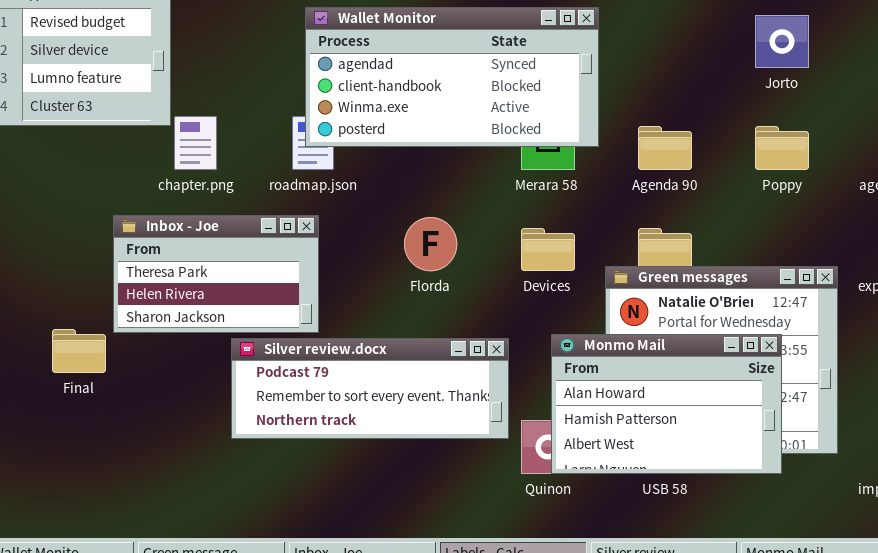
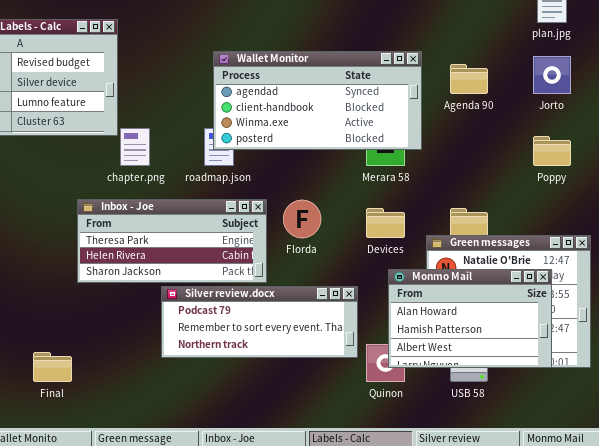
Agenda 90: [638,126,692,170] -> [450,64,488,94], moved
Inbox - Joe: [113,215,319,333] -> [77,199,267,283], resized
Final: [52,329,106,373] -> [33,352,72,382], moved
Monmo Mail: [551,334,782,474] -> [388,269,552,368], moved

